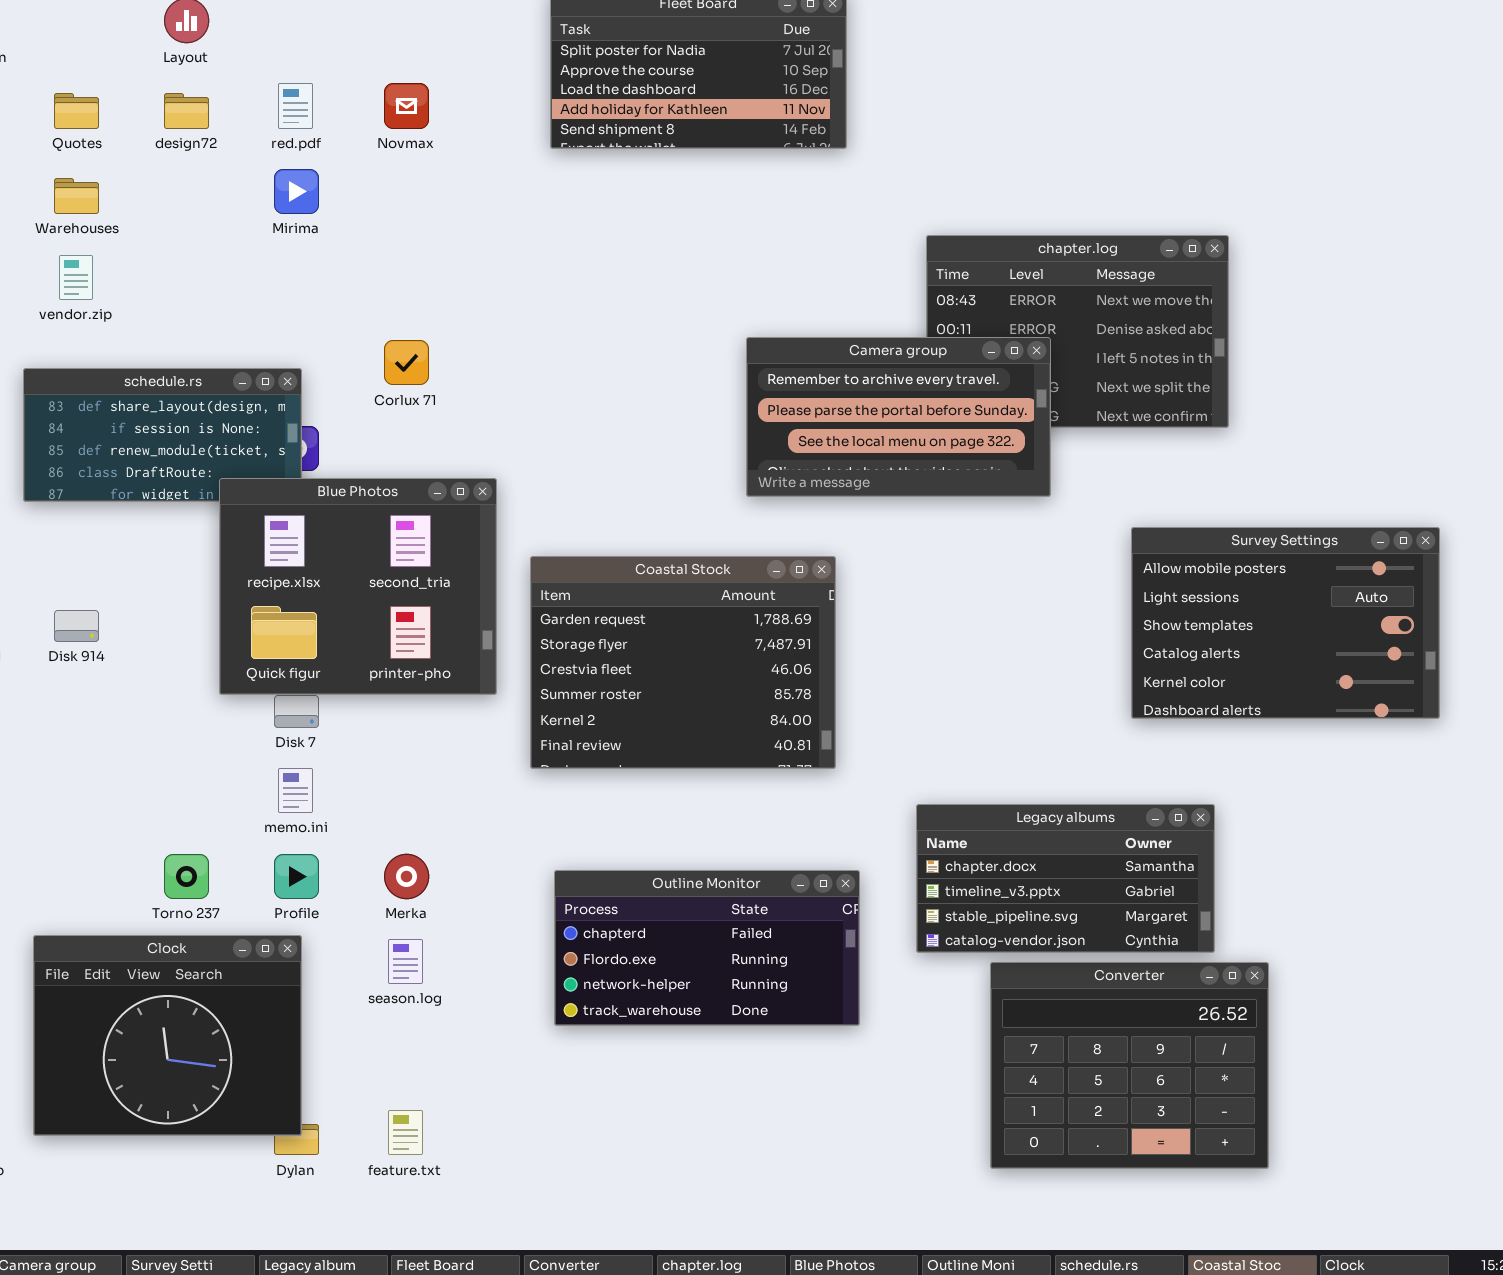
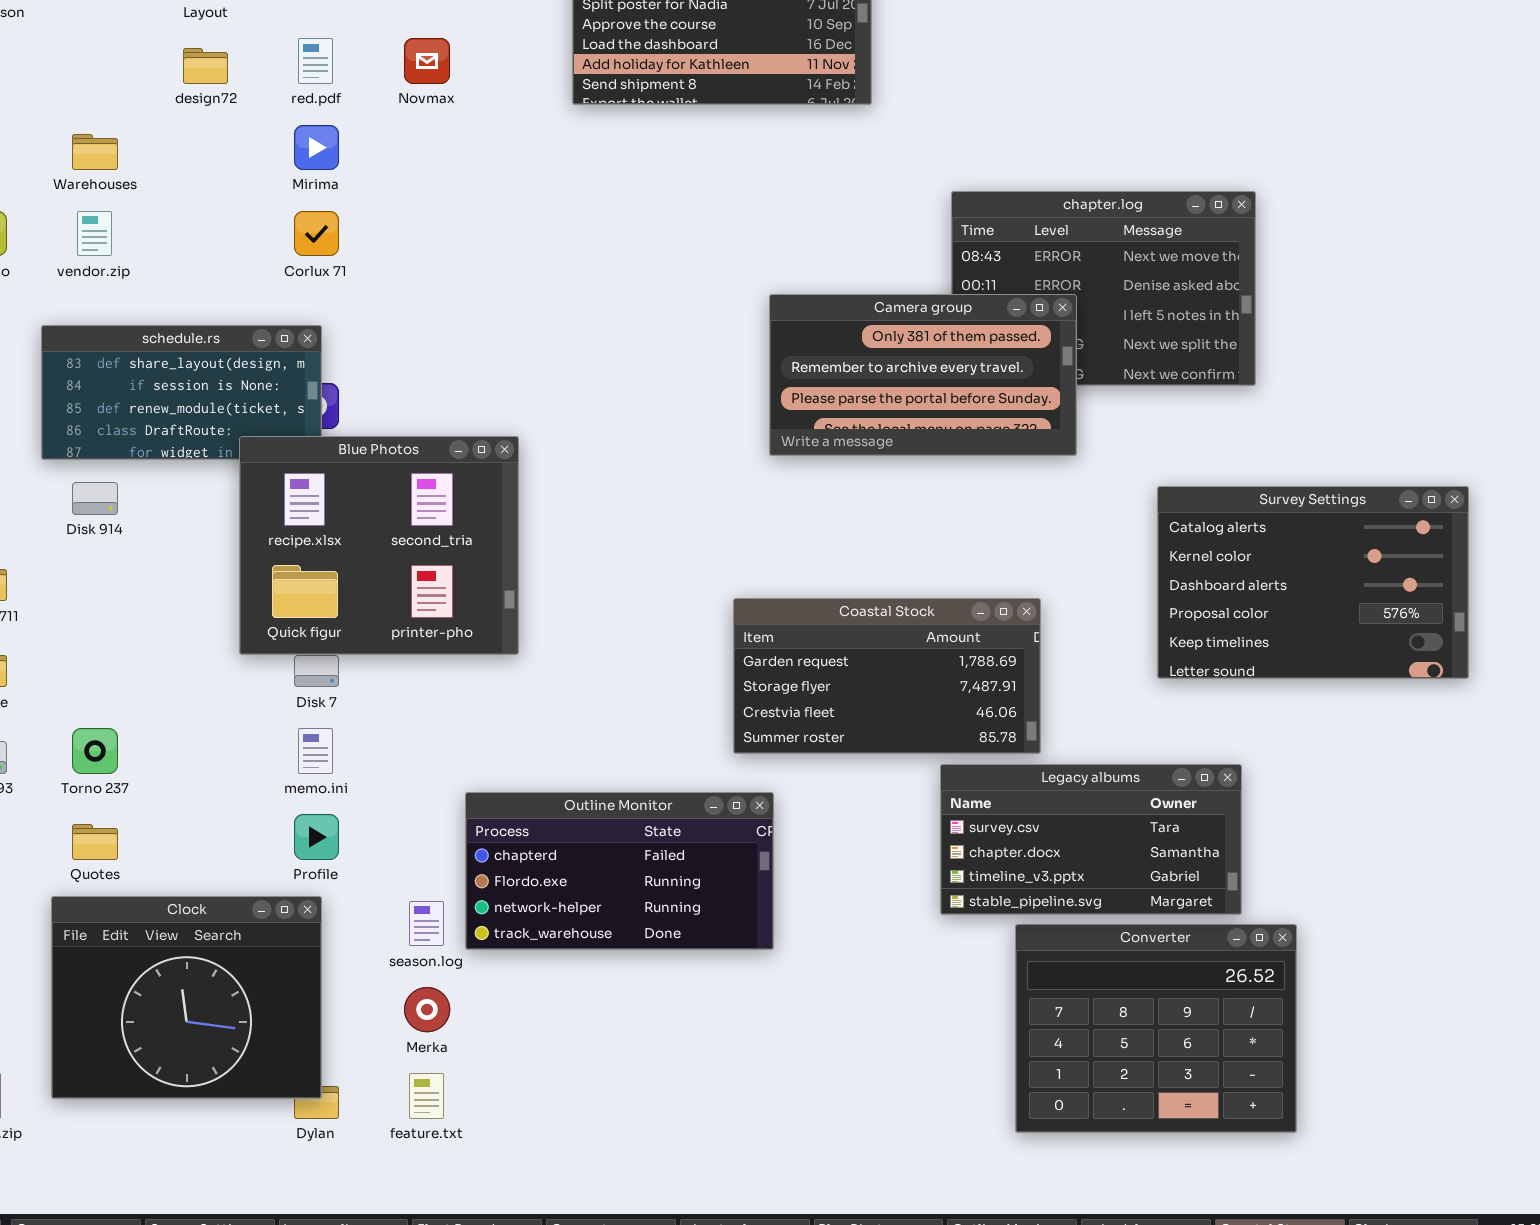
Quotes: [54,93,99,129] -> [72,824,118,860], moved
Camera group: [746,337,1051,497] -> [769,294,1077,456], scrolled up 1 row
Corlux 71: [384,340,429,385] -> [294,211,339,256], moved
Survey Settings: [1131,527,1440,719] -> [1157,486,1469,679], scrolled down 3 rows
Coastal Stock: [530,556,836,769] -> [733,598,1041,754], moved, resized
Disk 914: [54,610,99,642] -> [72,482,118,515], moved
Legacy albums: [916,804,1215,953] -> [940,764,1242,915], scrolled up 1 row
Torno 237: [164,854,209,899] -> [72,728,118,774], moved
Merka: [384,854,429,899] -> [404,987,450,1032], moved
Outline Monitor: [554,870,860,1026] -> [465,792,774,950], moved

